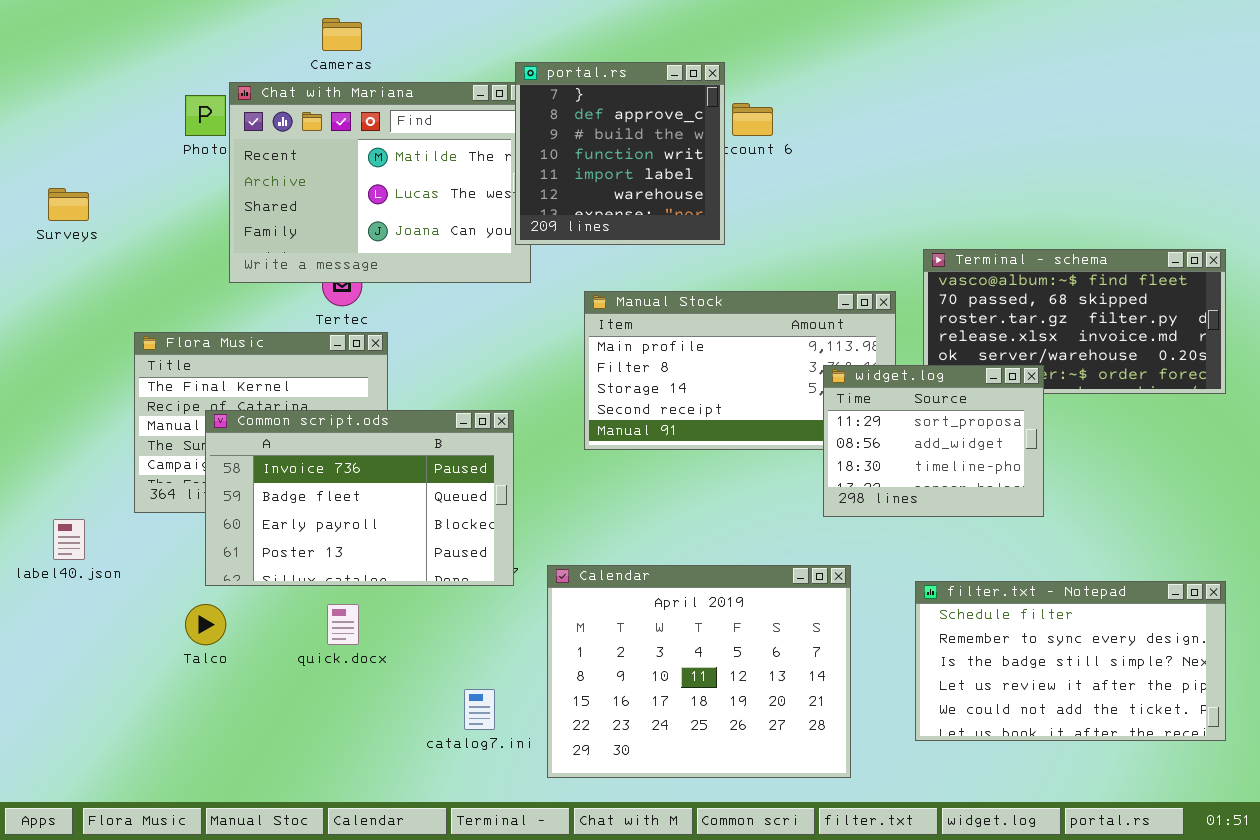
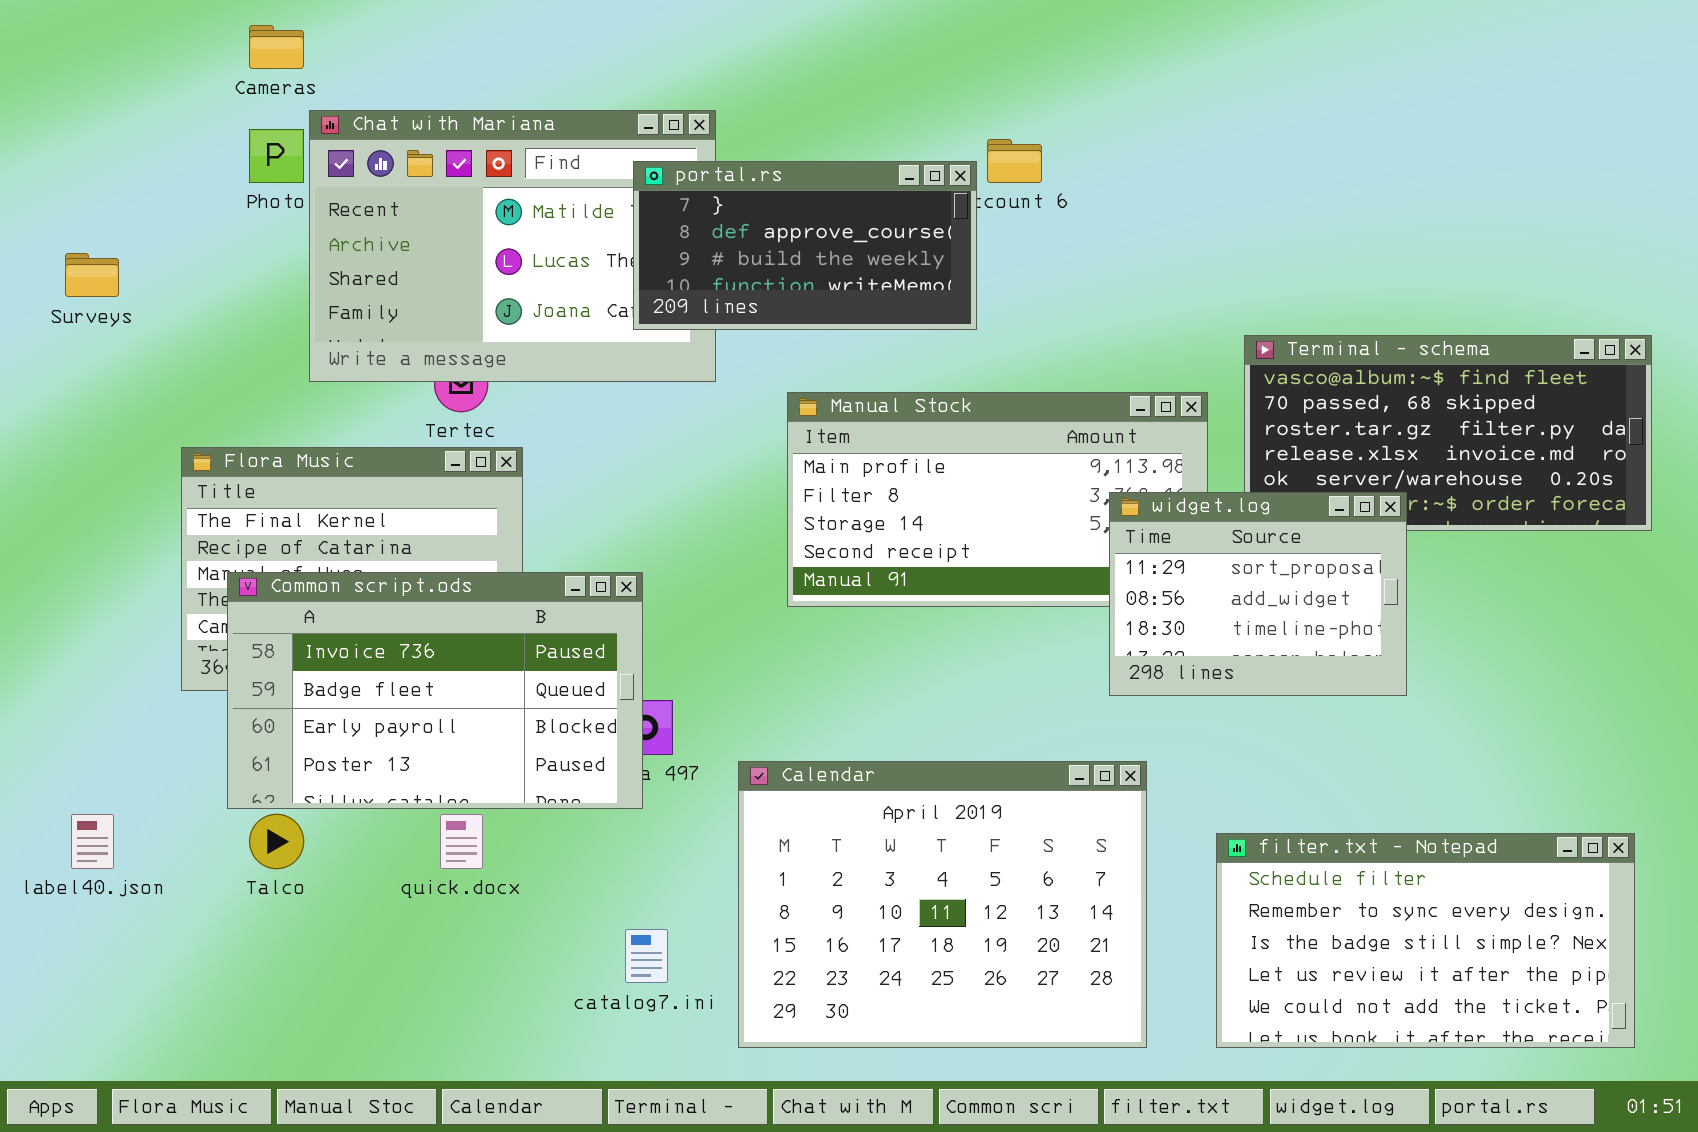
Cameras: [322,18,362,51] -> [249,25,304,69], moved
portal.rs: [515,62,725,245] -> [633,161,977,330], resized
Common script.ods: [205,410,514,586] -> [227,572,643,809], moved
label40.json: [53,519,85,560] -> [71,814,114,869], moved
filter.txt - Notepad: [915,581,1226,741] -> [1216,833,1635,1048], moved

